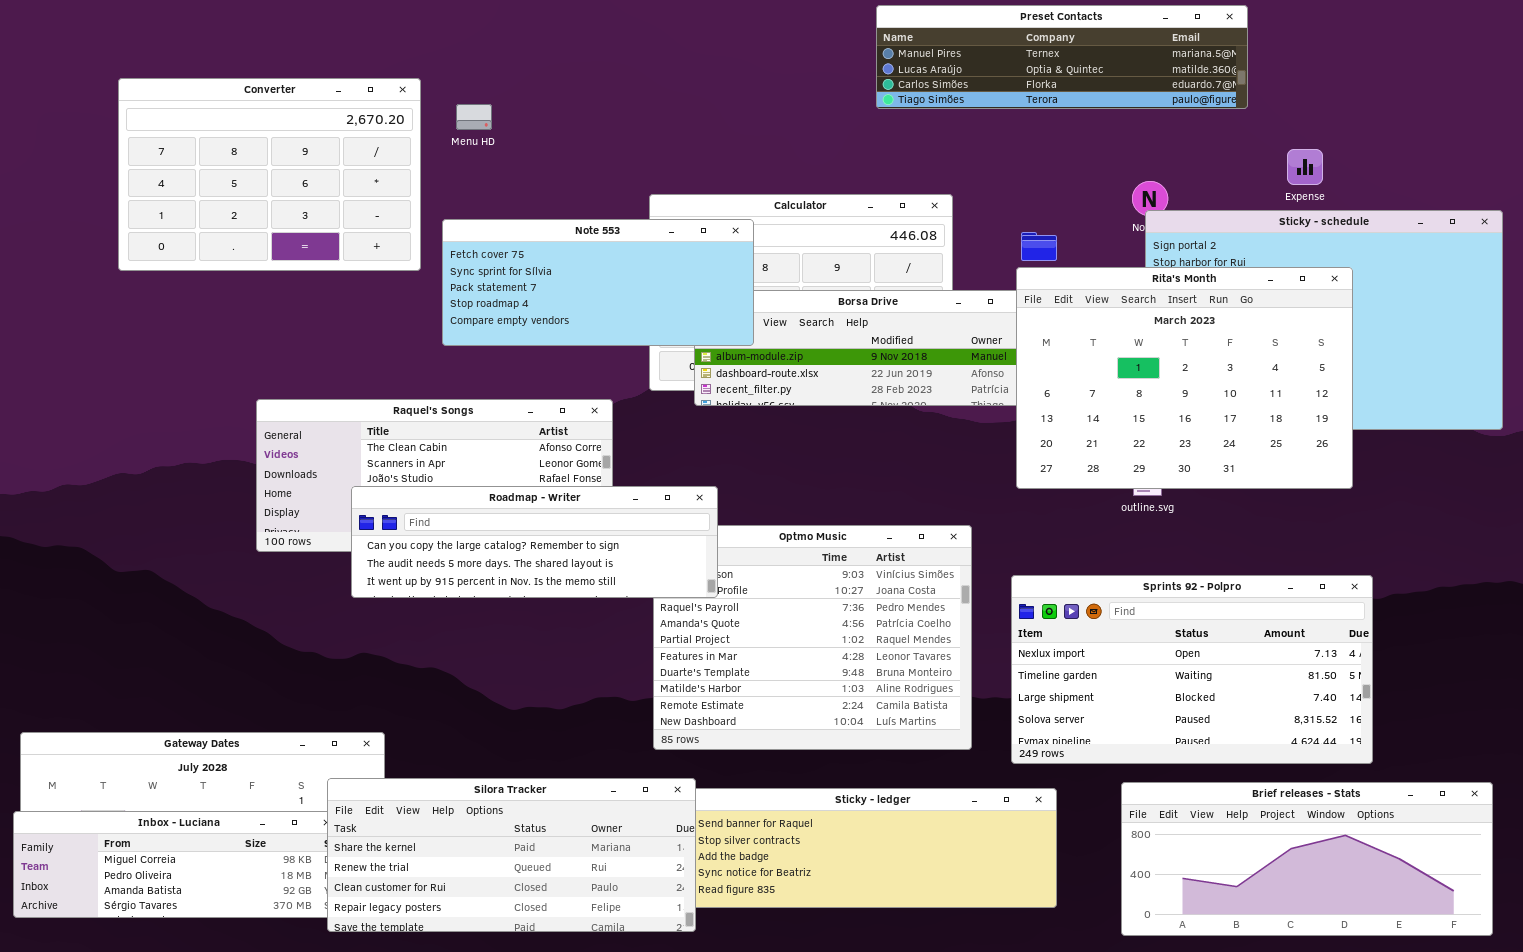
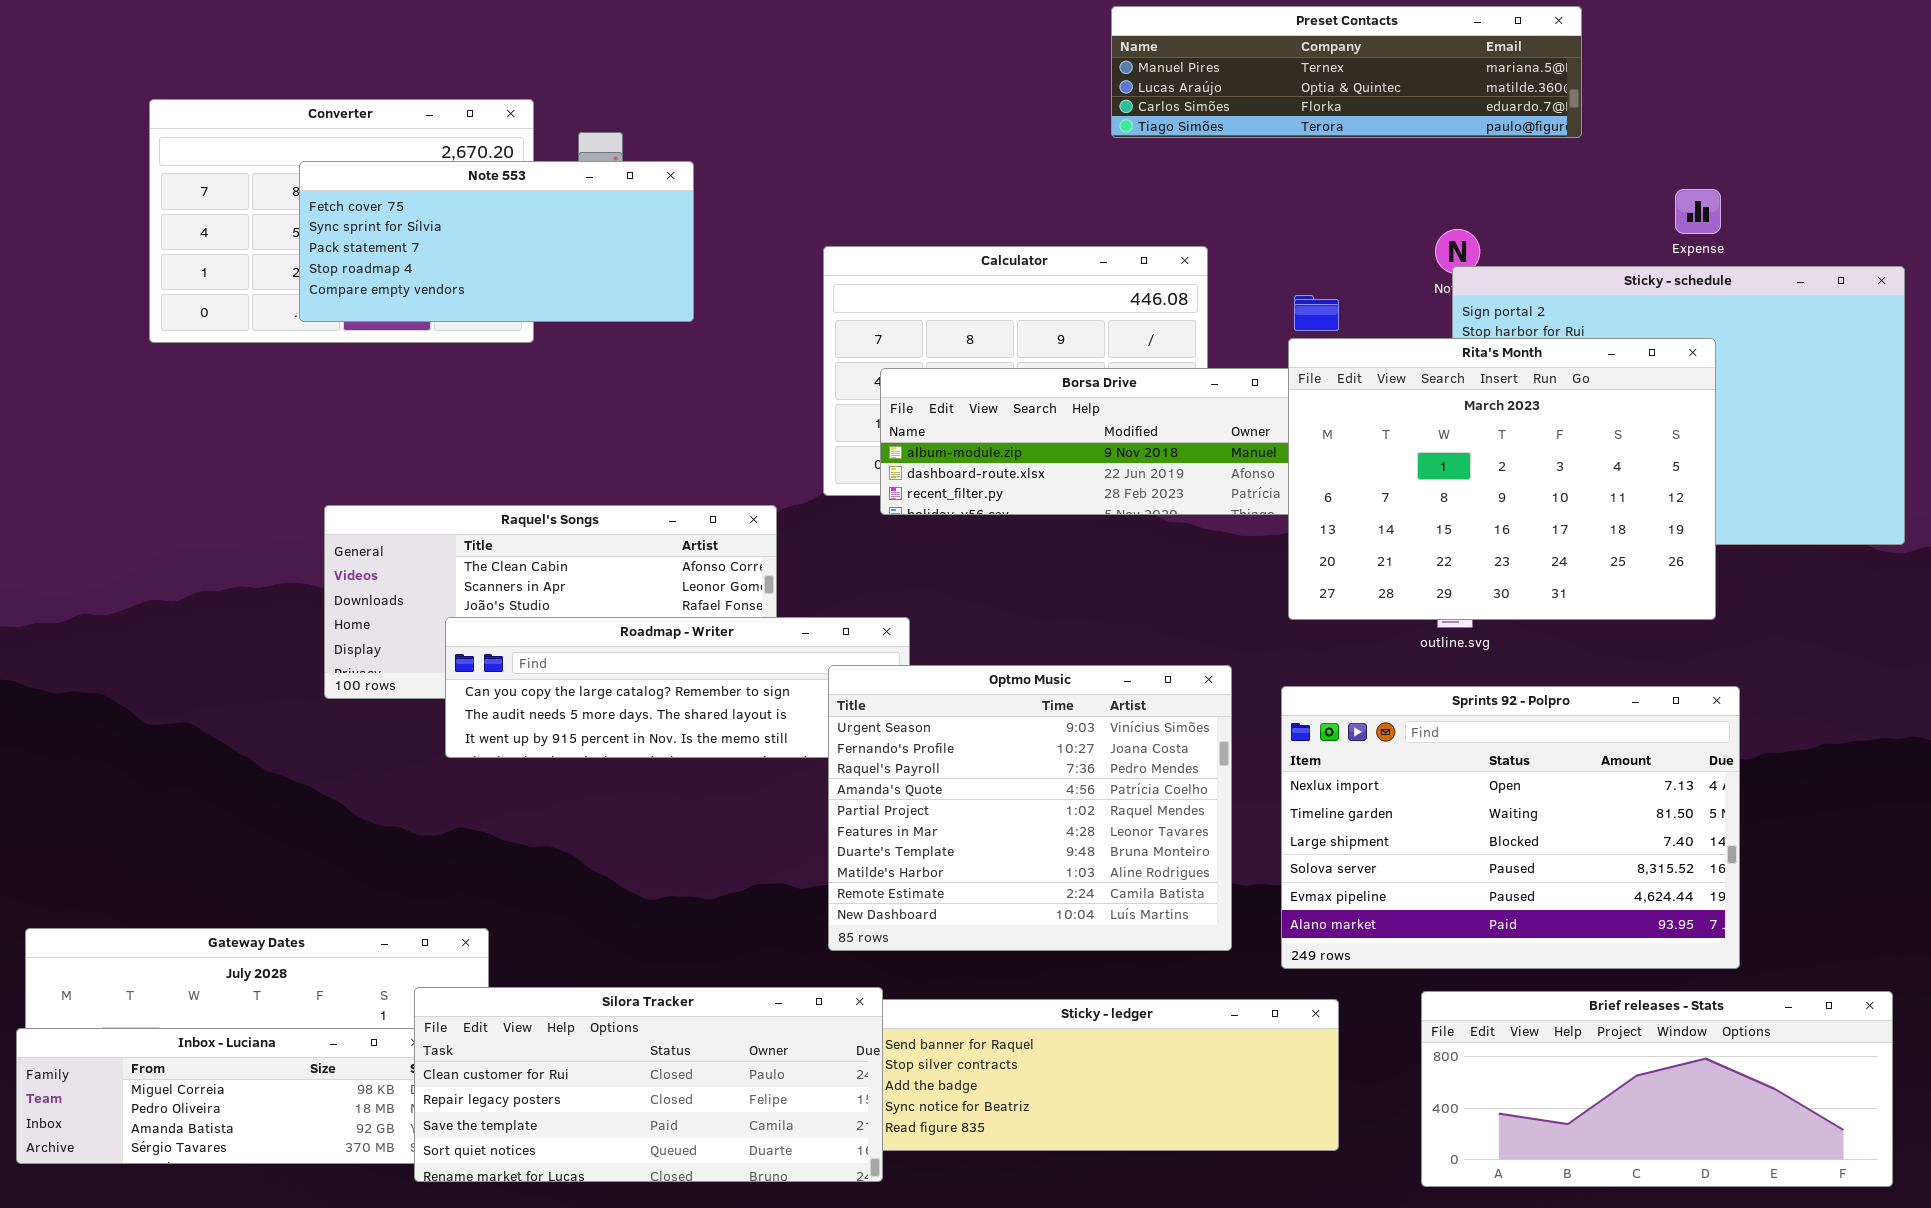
Expense: [1287,149,1323,185] -> [1675,189,1721,234], moved
Note 553: [442,219,754,346] -> [299,161,694,322], moved
Optmo Music: [653,525,972,750] -> [828,665,1232,951], raised
Sprints 92 - Polpro: [1011,575,1373,764] -> [1281,686,1740,969], resized
Silora Tracker: [327,778,696,932] -> [414,987,883,1182], scrolled down 2 rows

